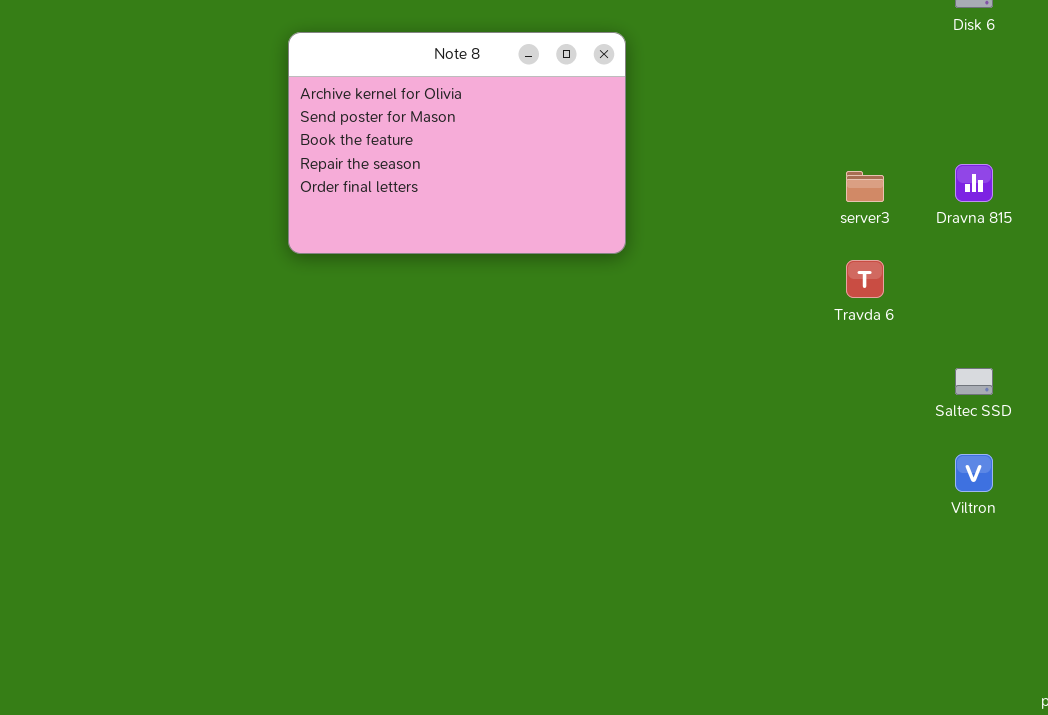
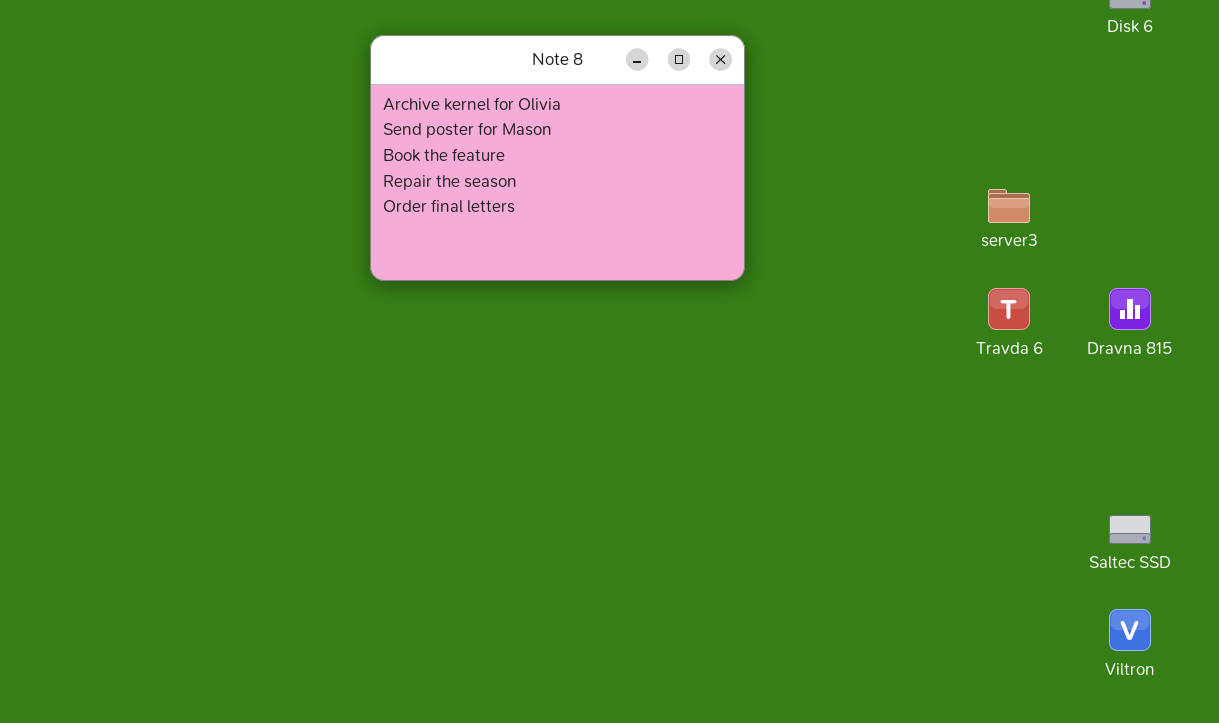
Dravna 815: [955,164,993,202] -> [1109,288,1151,330], moved
Saltec SSD: [955,368,993,395] -> [1109,515,1151,544], moved
Viltron: [955,454,993,492] -> [1109,609,1151,651], moved

